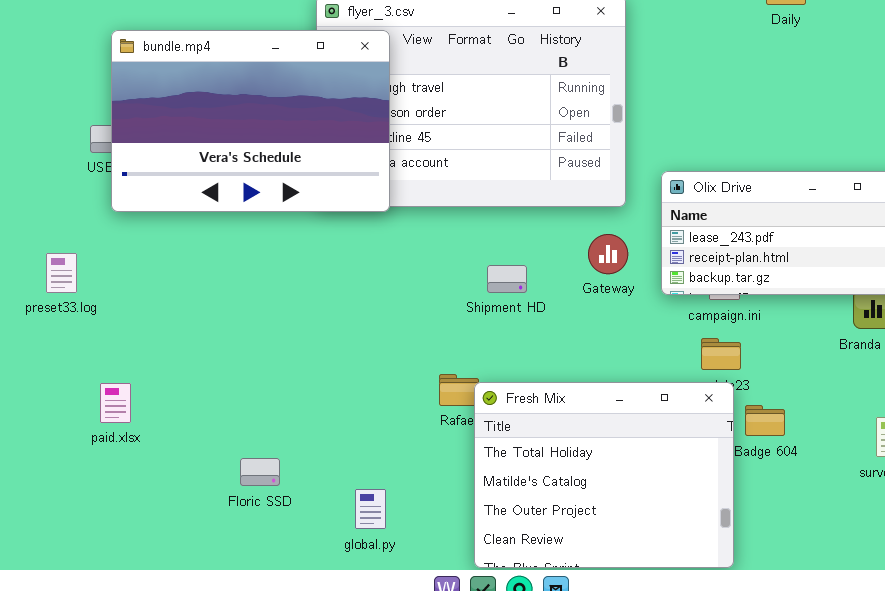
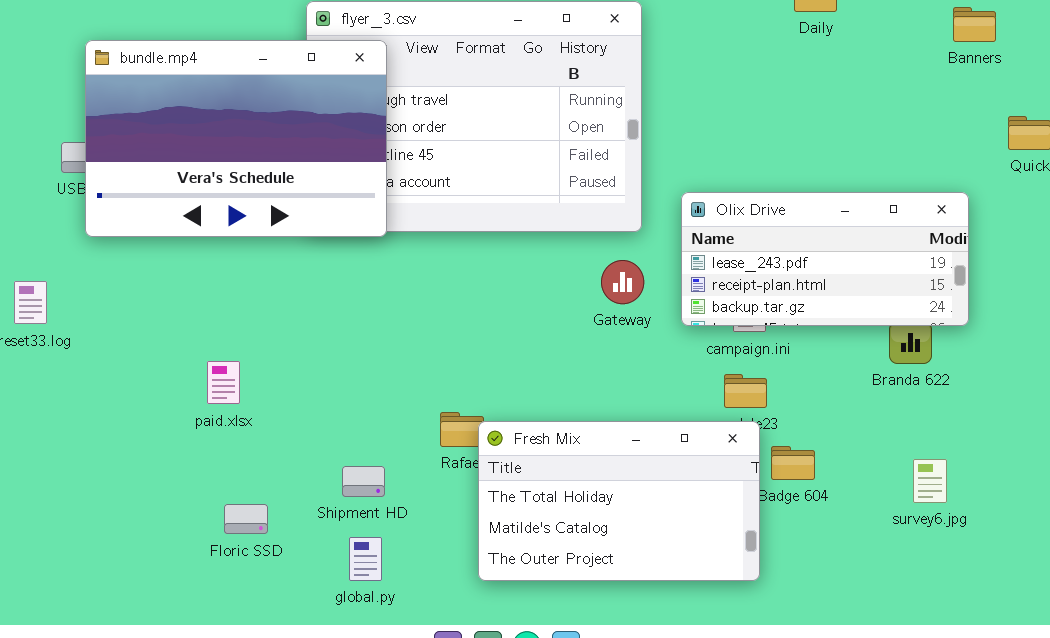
Shipment HD: [487,265,527,293] -> [342,466,385,497], moved
Fresh Mix: [474,382,734,568] -> [478,421,760,581], resized
paid.xlsx: [100,383,131,423] -> [207,361,240,404], moved

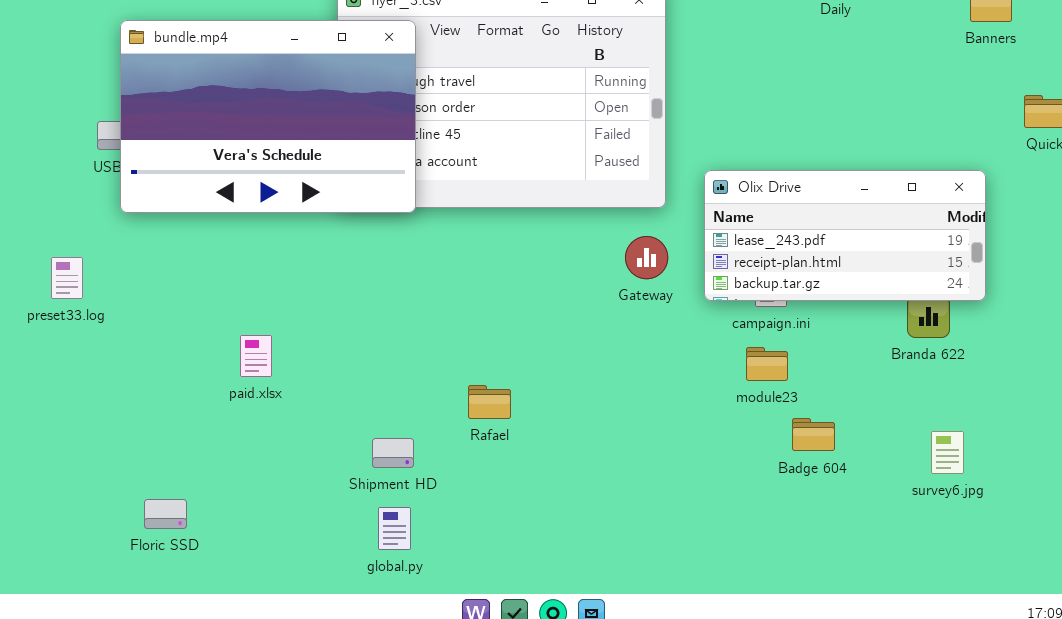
Fresh Mix: [478,421,760,581] -> none, closed
Floric SSD: [224,504,268,534] -> [144,499,187,529], moved

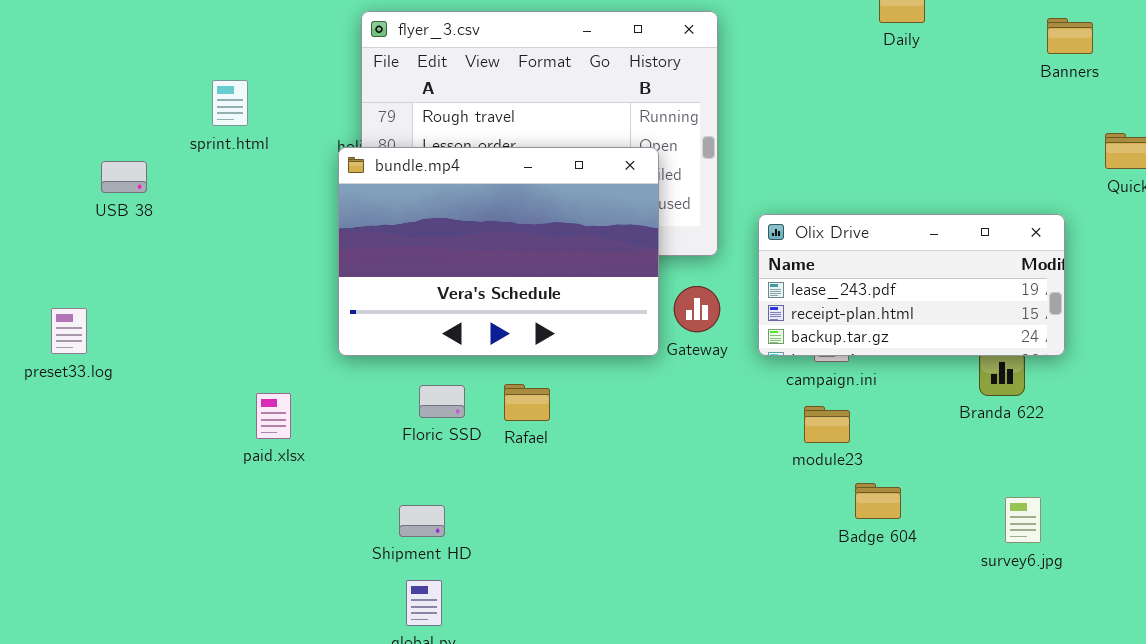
bundle.mp4: [120,20,416,213] -> [338,147,659,356], moved
Rafael: [468,385,511,419] -> [504,384,550,421], moved
Floric SSD: [144,499,187,529] -> [419,385,465,418], moved

